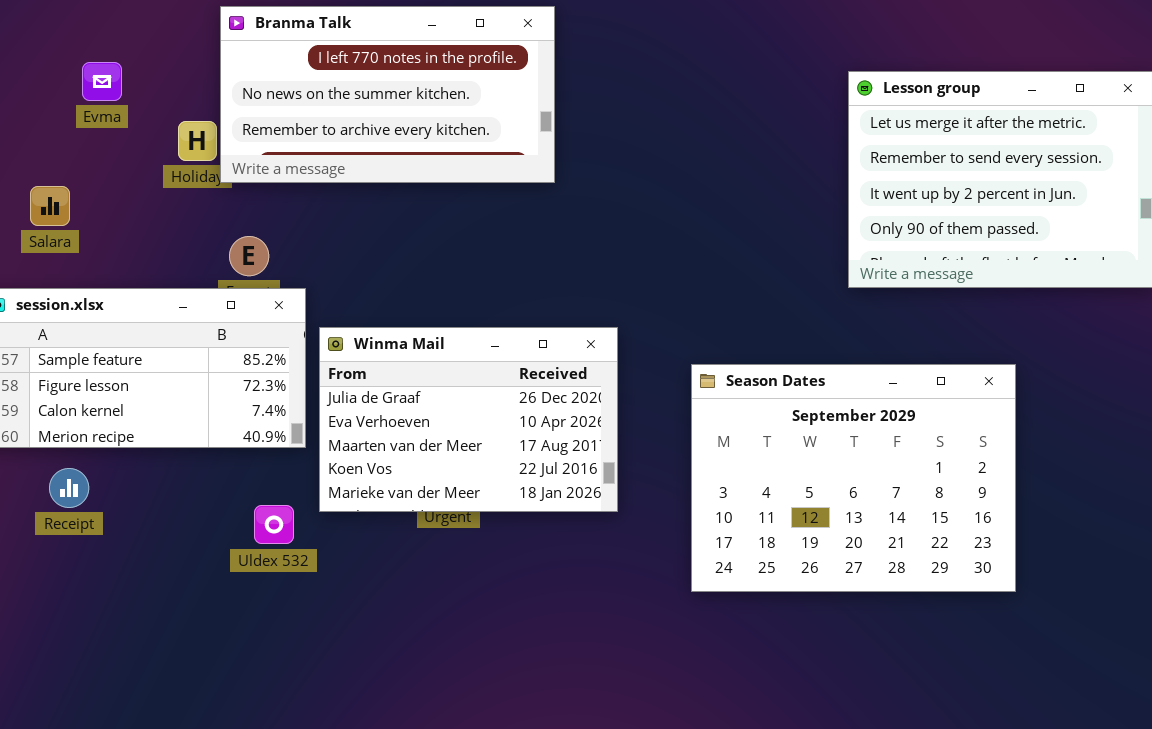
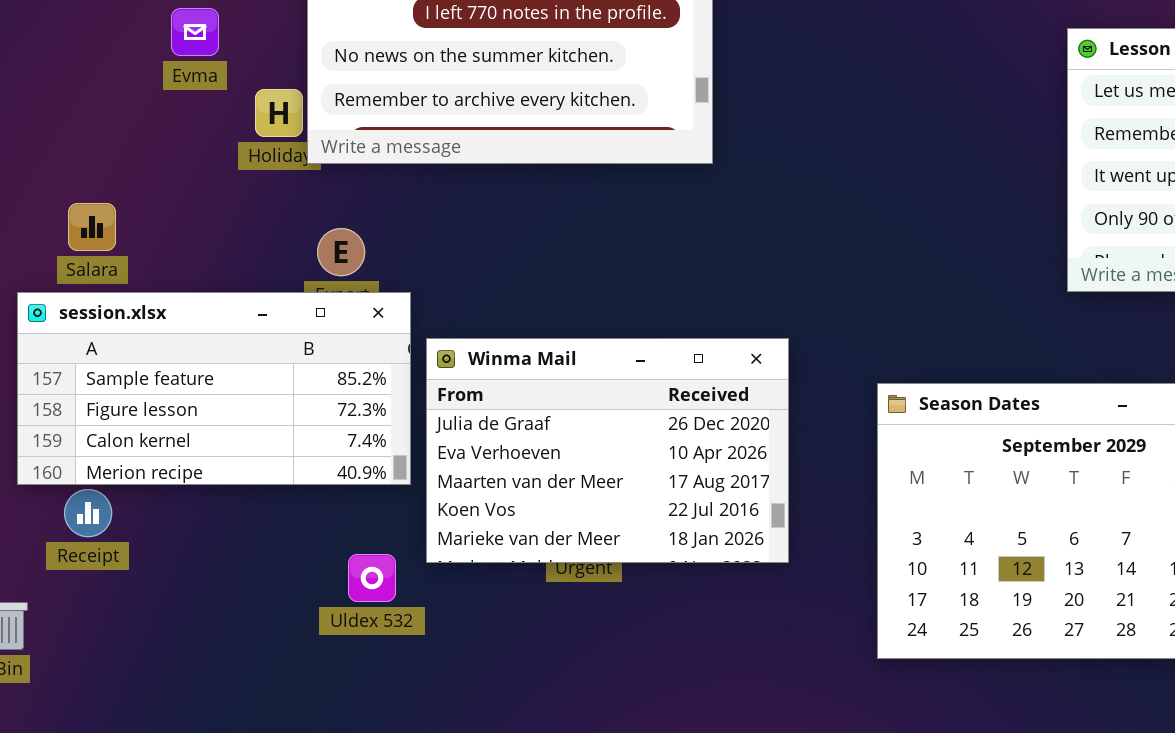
Evma: [82,62,122,101] -> [171,8,219,56], moved
Salara: [30,186,70,226] -> [68,203,116,251], moved
Receipt: [49,468,89,508] -> [64,489,112,537], moved

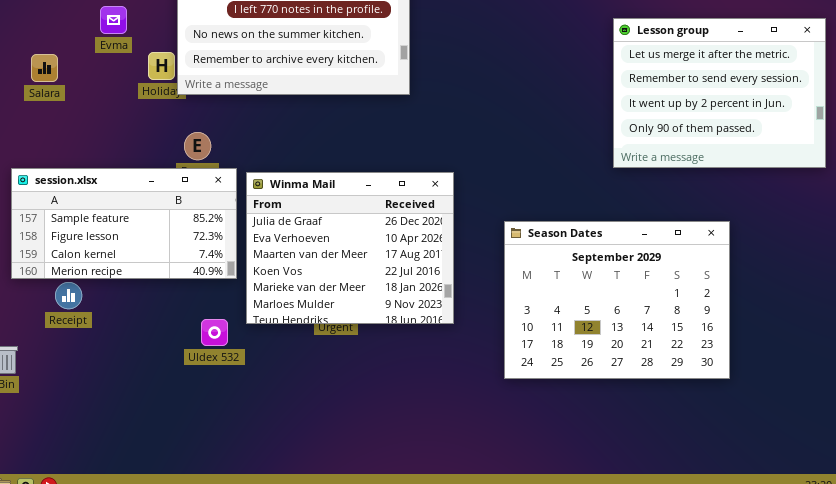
Salara: [68,203,116,251] -> [31,54,58,82], moved
Winma Mail: [426,338,789,563] -> [246,172,454,324], resized
Receipt: [64,489,112,537] -> [55,282,82,309], moved

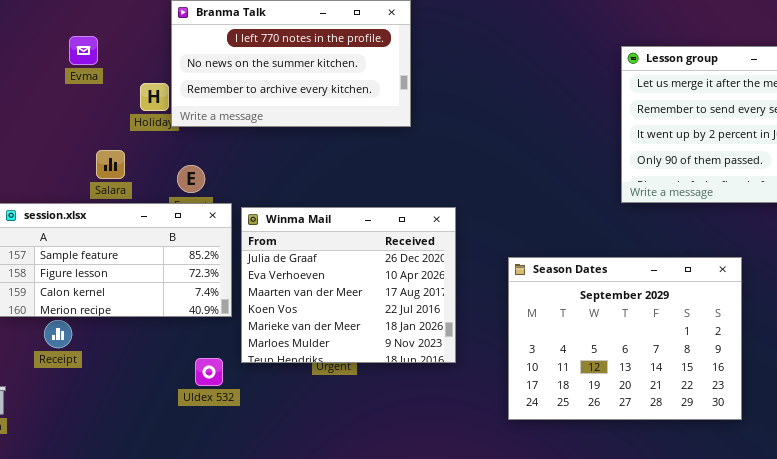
Evma: [100,6,127,34] -> [69,36,98,65], moved
Salara: [31,54,58,82] -> [96,150,125,179], moved

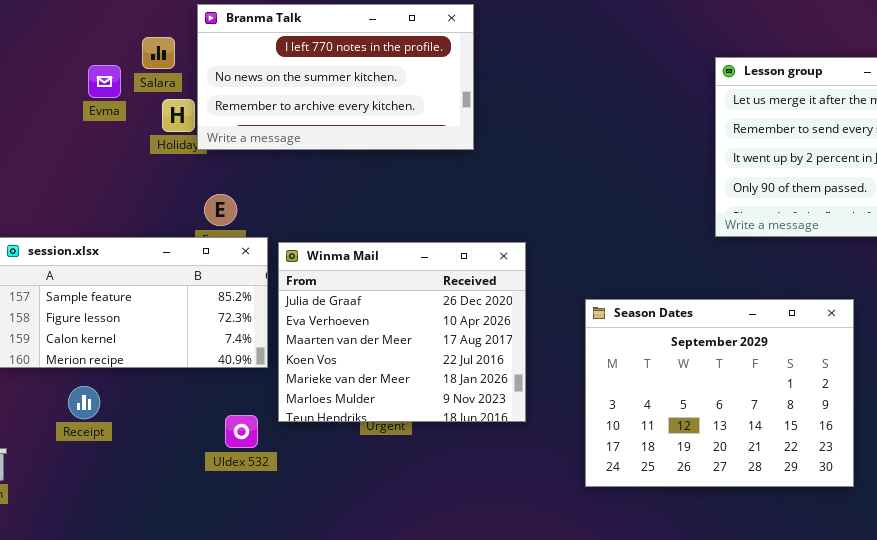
Evma: [69,36,98,65] -> [88,65,121,98], moved
Salara: [96,150,125,179] -> [142,37,175,69], moved
Receipt: [44,320,72,348] -> [68,386,100,419], moved

